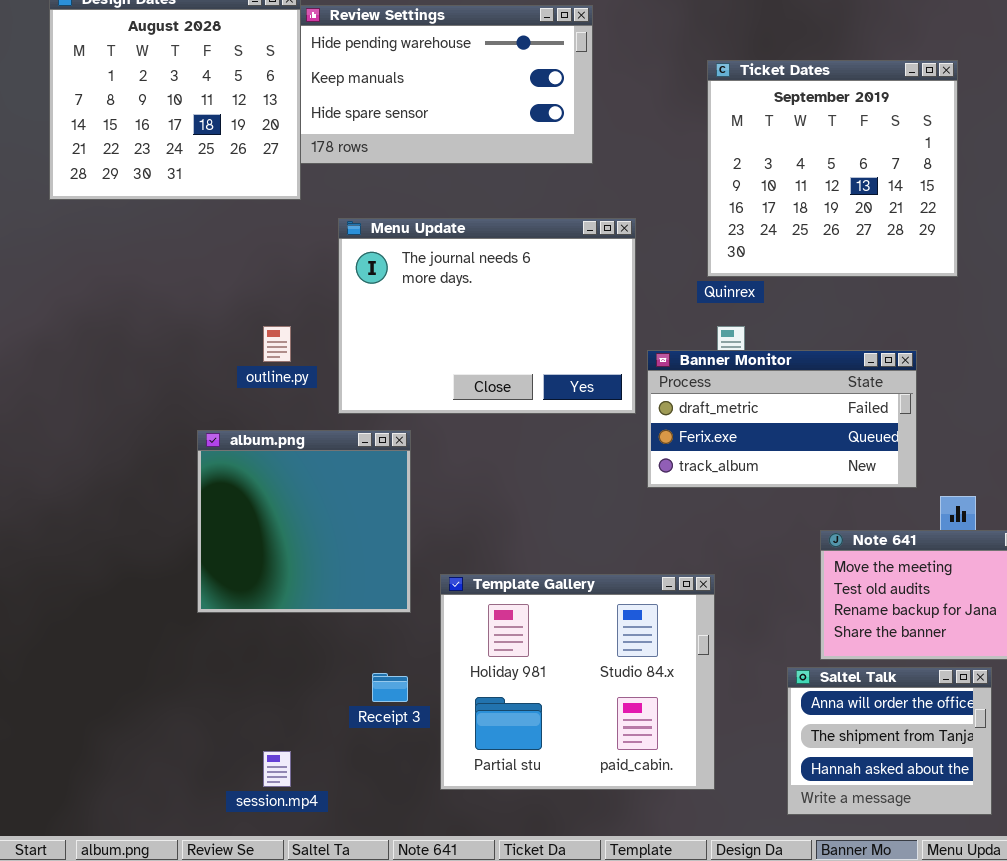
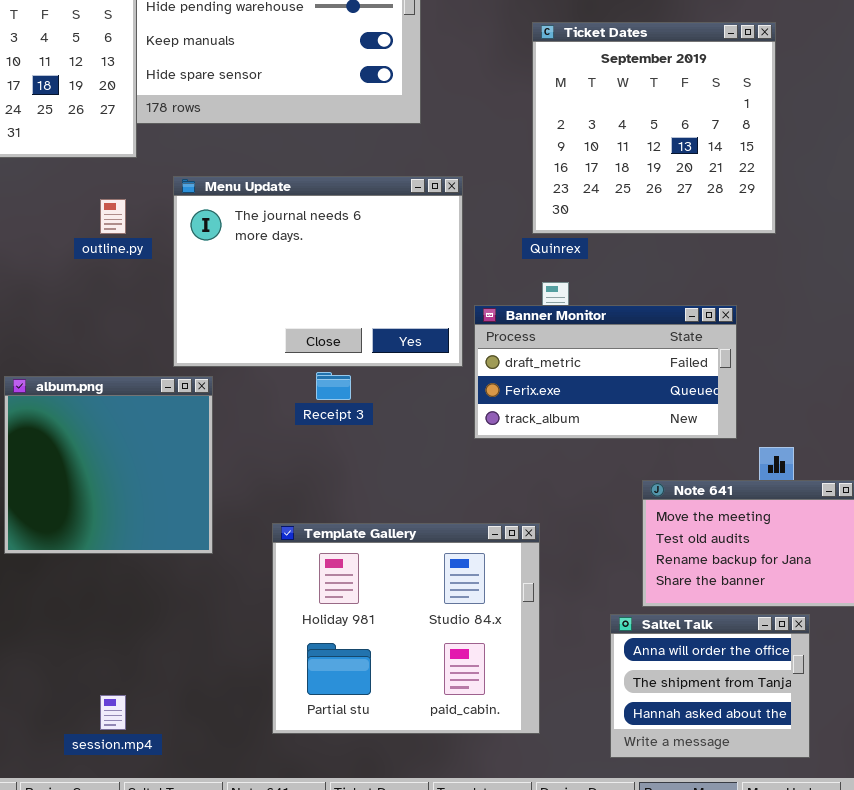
outline.py: [263,326,291,362] -> [100,199,126,234], moved
album.png: [197,430,411,613] -> [4,376,213,554], moved
Receipt 3: [372,673,408,702] -> [316,372,351,400], moved

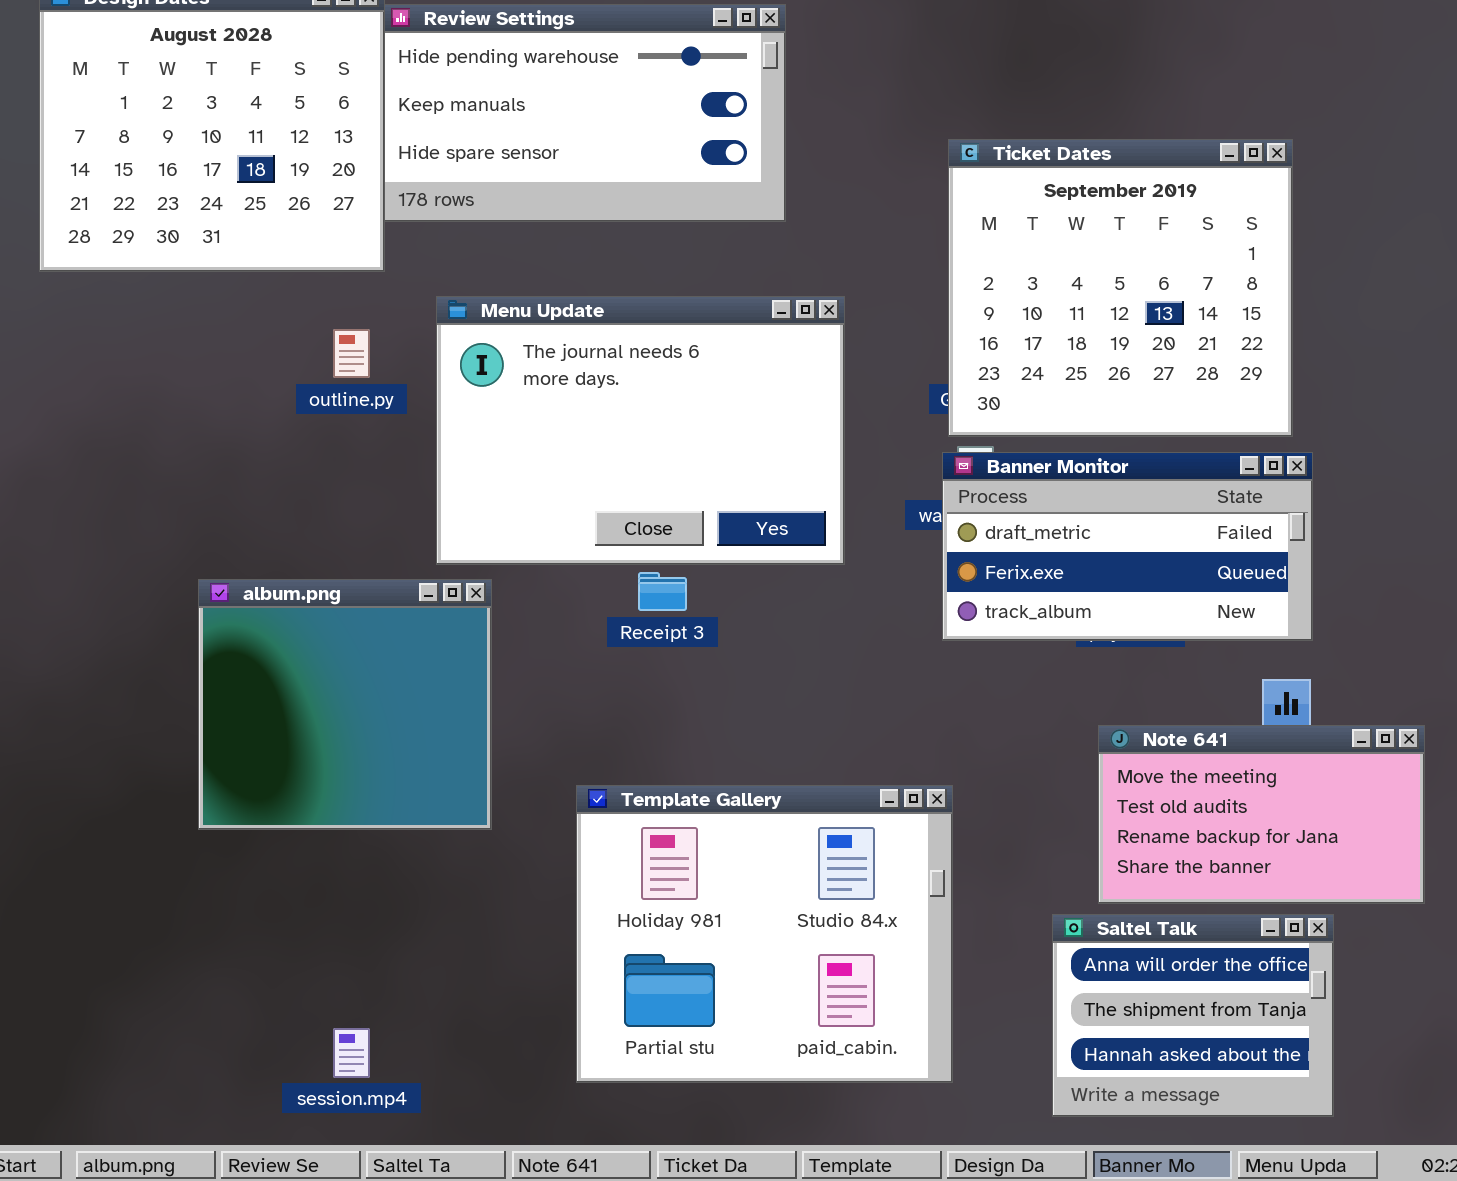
Ticket Dates: [532,22,776,234] -> [948,139,1293,437], moved
Banner Monitor: [474,305,737,439] -> [942,452,1313,641], moved

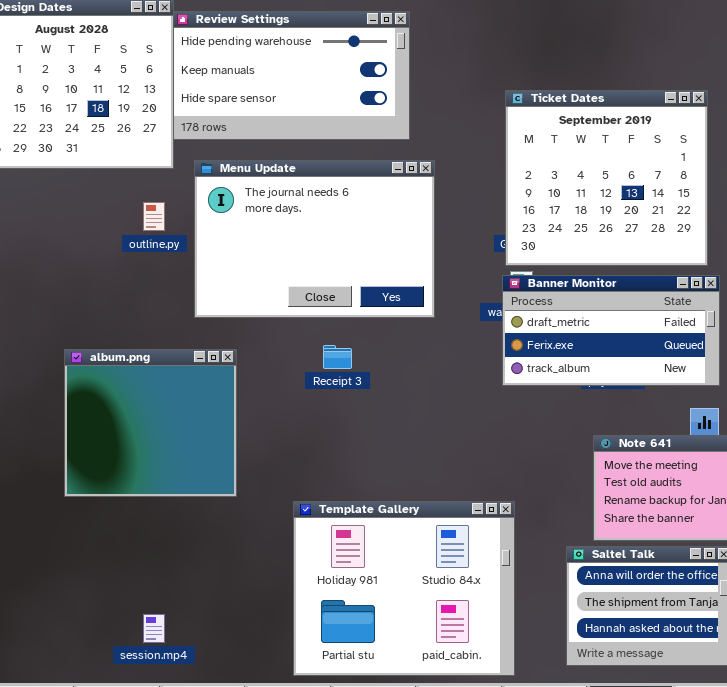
Menu Update: [436,296,845,565] -> [194,160,435,318], moved
Template Gallery: [576,785,953,1083] -> [293,501,515,676], moved

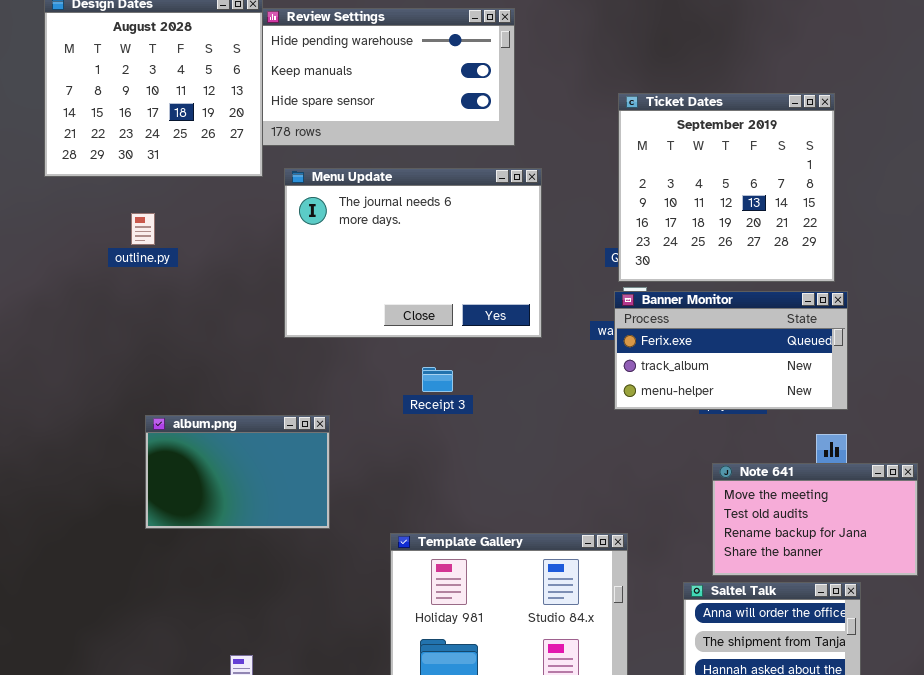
outline.py: [143,202,165,231] -> [131,213,155,245], moved
Banner Monitor: [502,275,720,386] -> [614,291,848,410], scrolled down 1 row
album.png: [64,349,237,497] -> [145,415,330,529], resized

